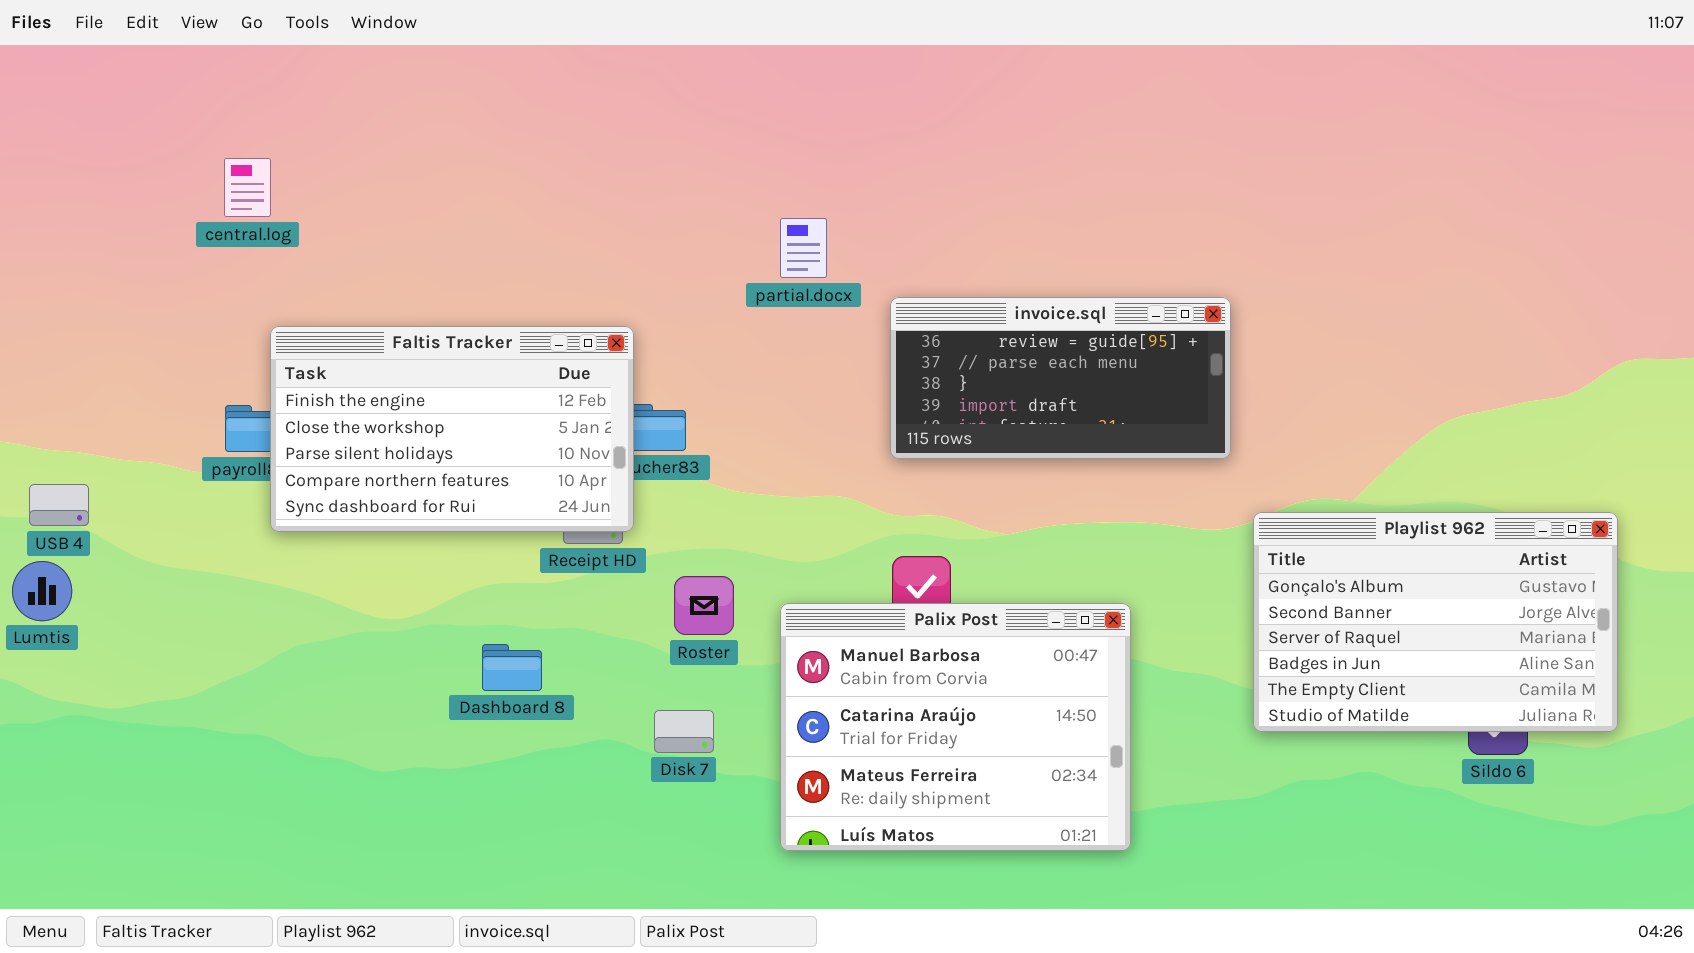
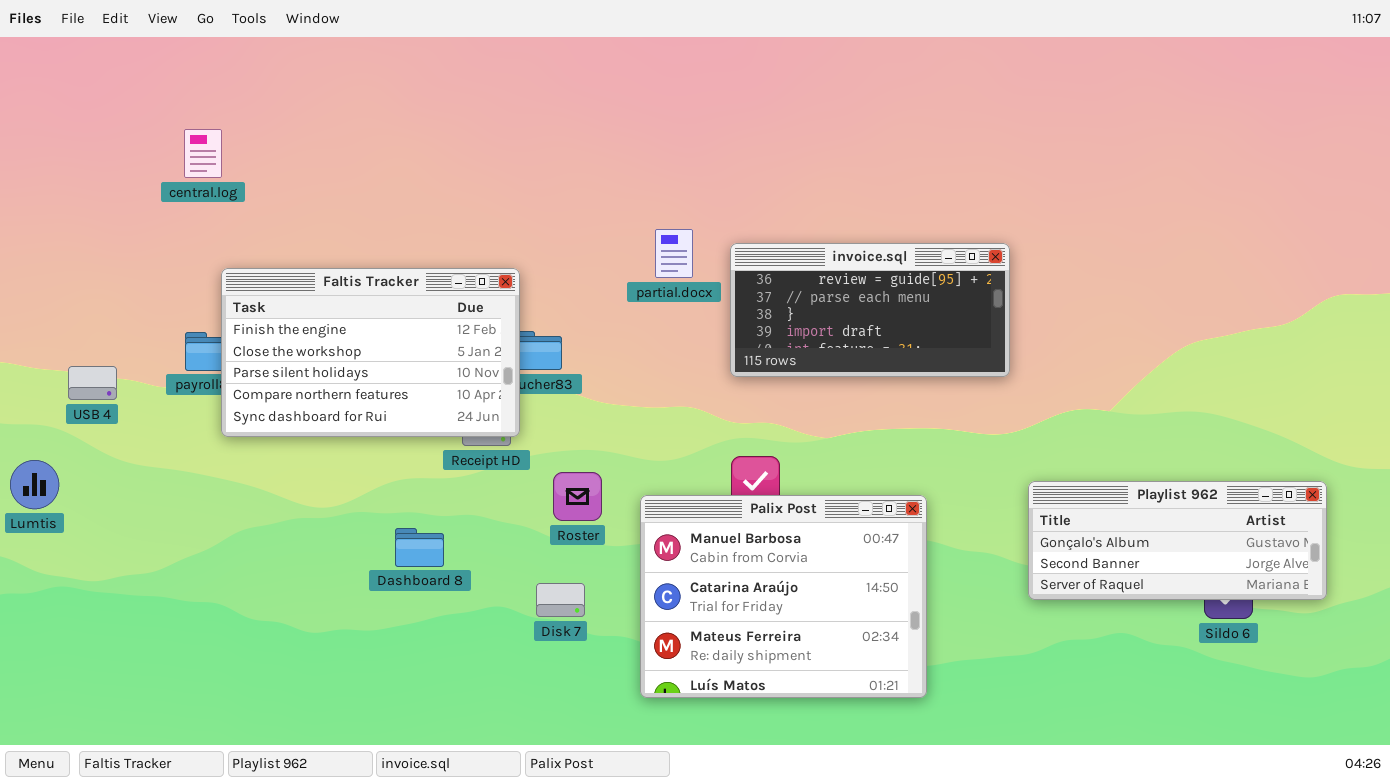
partial.docx: [780,218,827,278] -> [655,229,693,278], moved
USB 4: [29,484,89,526] -> [68,366,117,400], moved
Playlist 962: [1253,512,1618,732] -> [1028,481,1327,600], resized

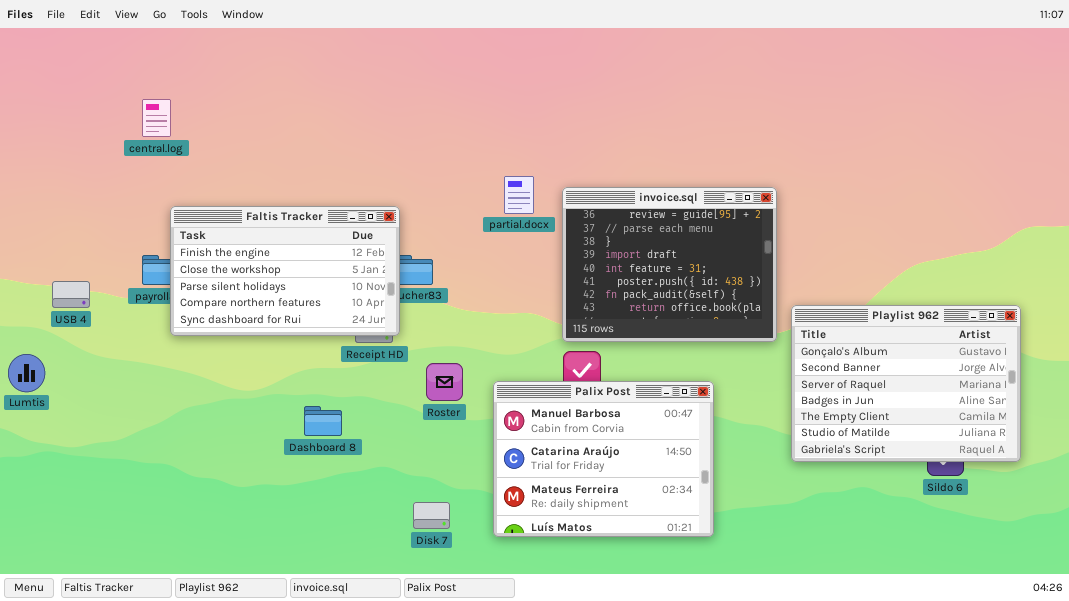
invoice.sql: [730,243,1010,377] -> [562,187,777,342], resized
Playlist 962: [1028,481,1327,600] -> [791,305,1021,462], resized
Disk 7: [536,583,585,617] -> [413,502,450,529], moved

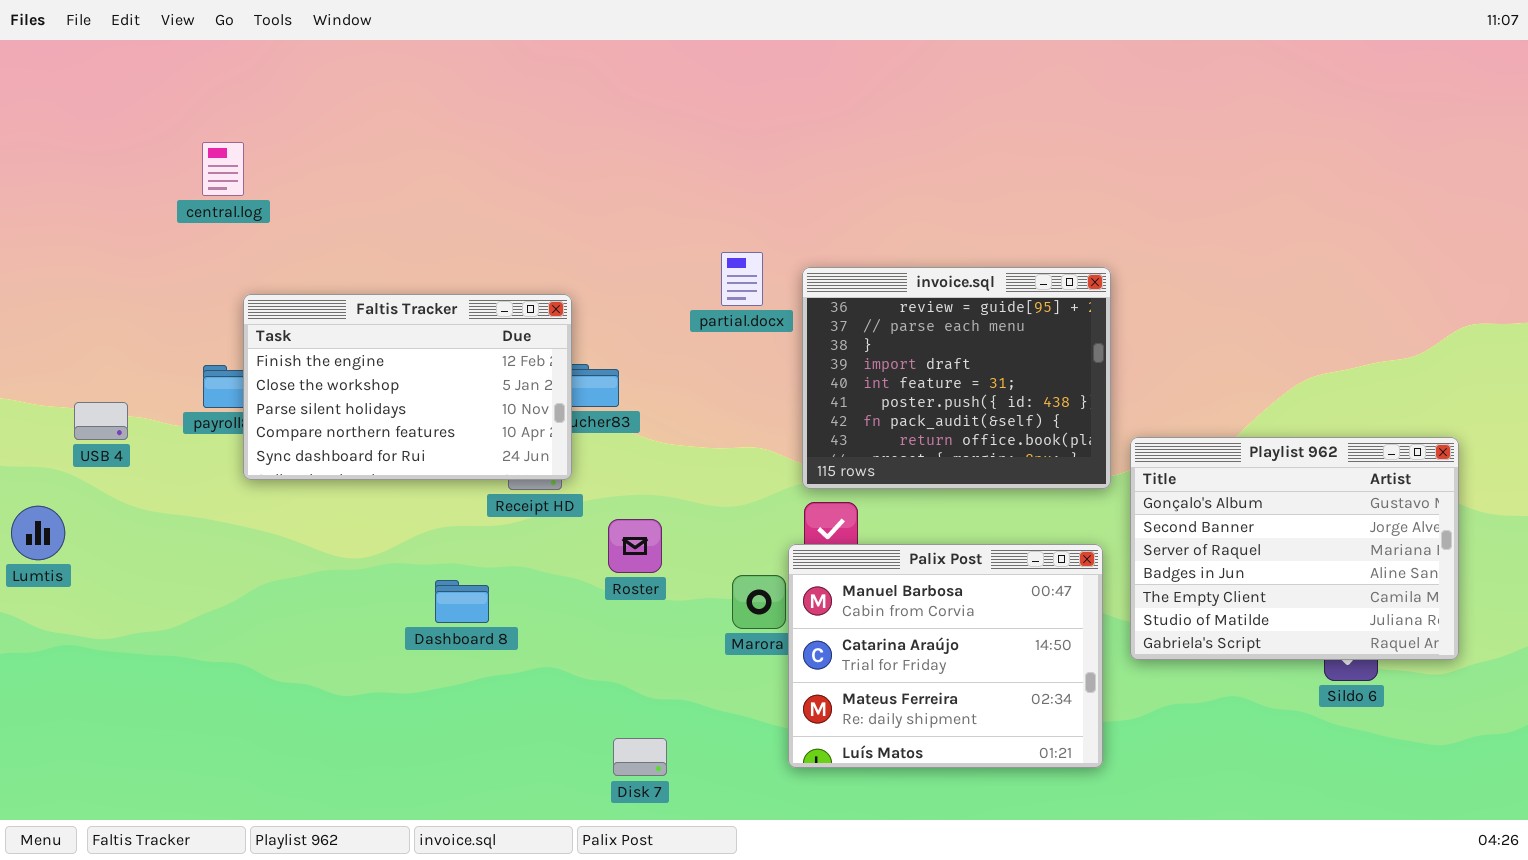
Palix Post: [493,381,714,537] -> [788,544,1103,768], moved
Disk 7: [413,502,450,529] -> [613,738,667,776], moved

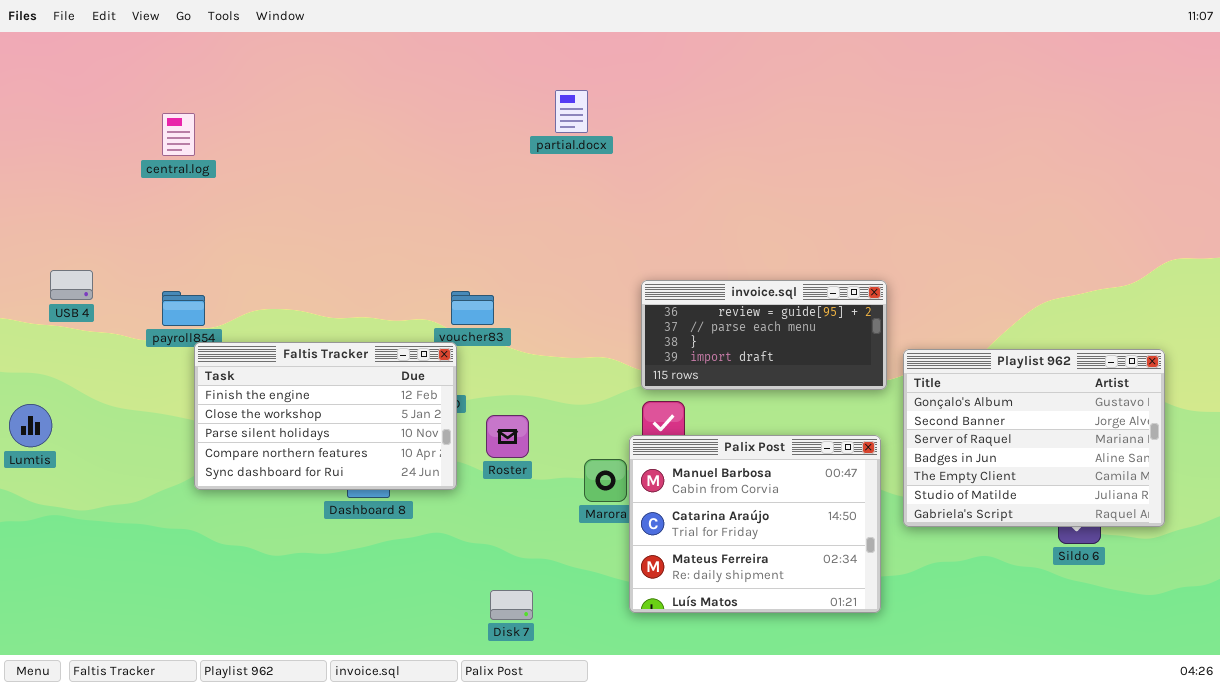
partial.docx: [721,252,763,306] -> [555,90,588,133], moved
invoice.sql: [802,267,1111,489] -> [641,280,887,390], resized
Faltis Tracker: [243,294,572,480] -> [194,342,457,490], moved
USB 4: [74,402,128,440] -> [50,270,93,300], moved

